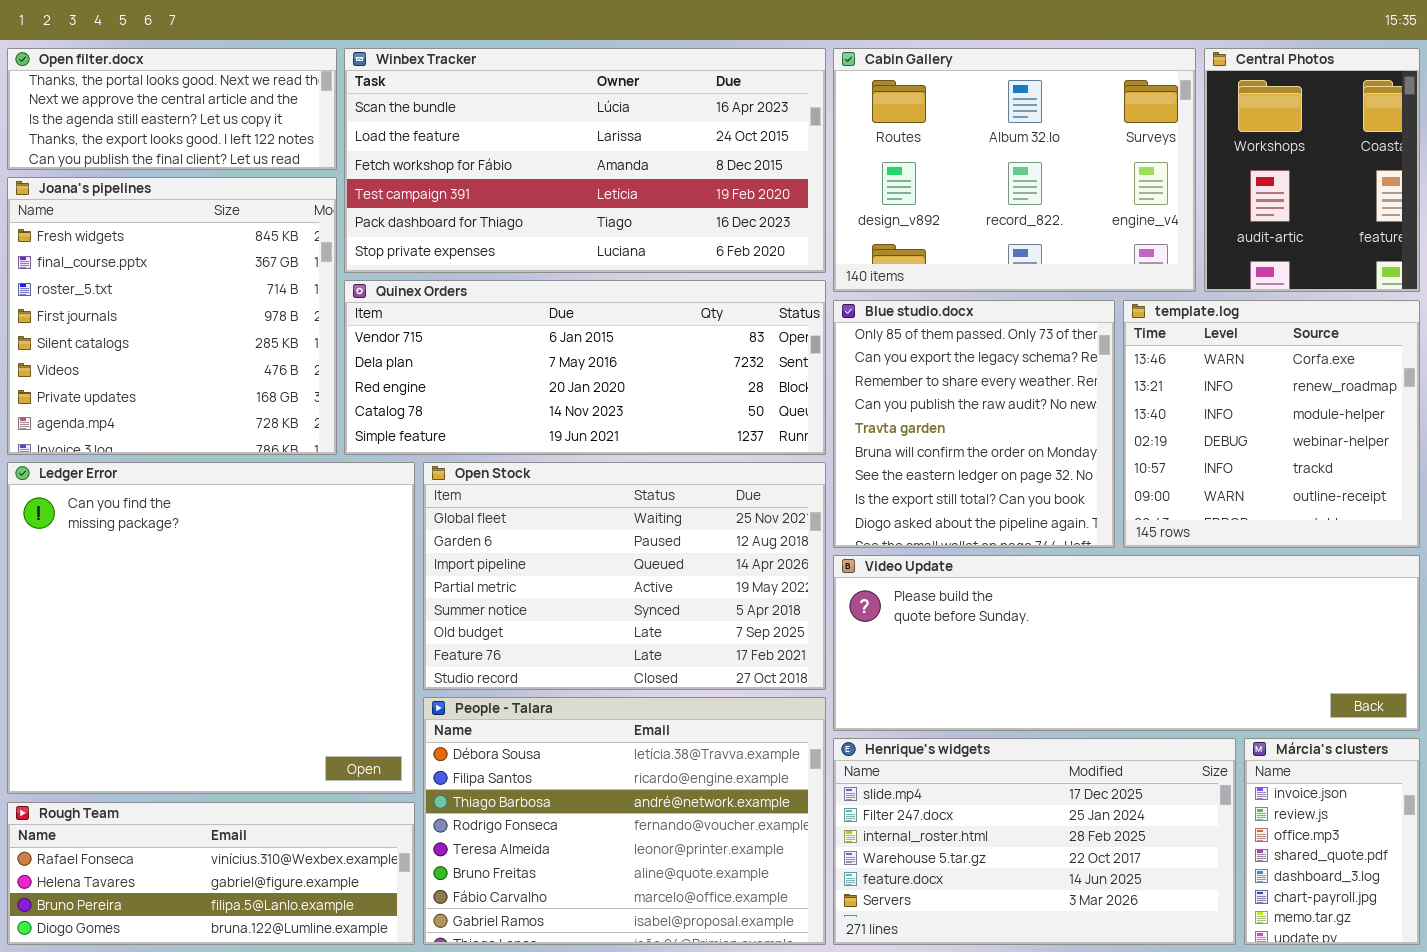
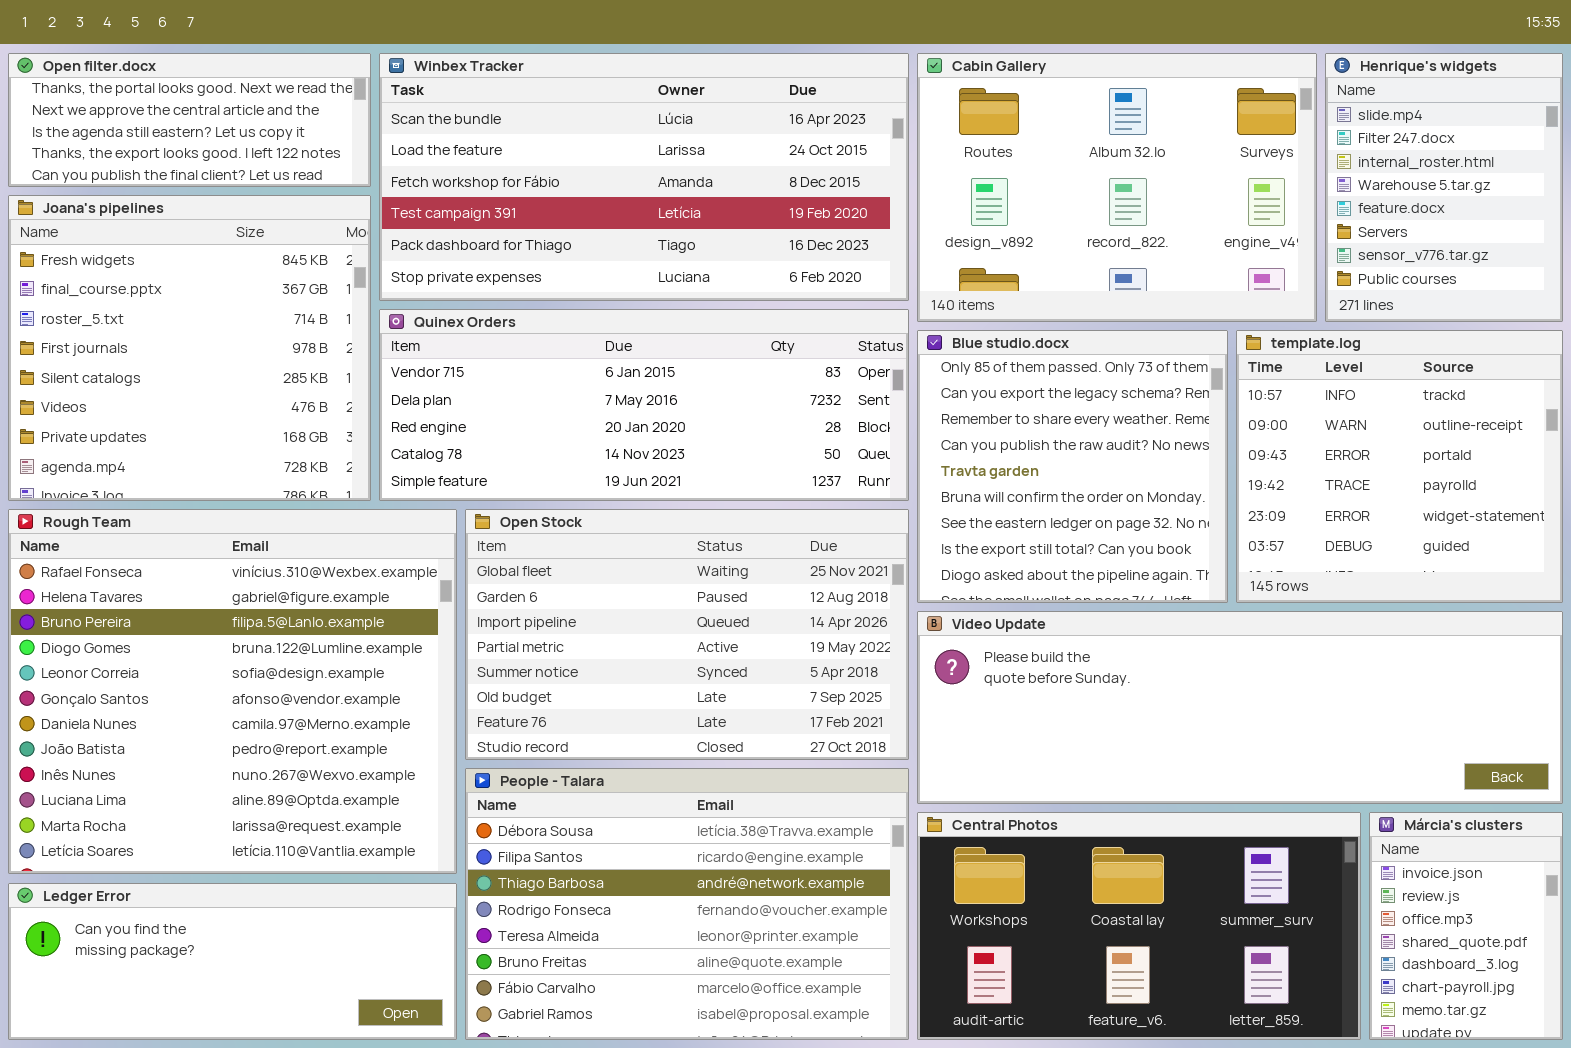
Central Photos: [1204,48,1420,292] -> [917,812,1361,1040], moved, resized
template.log: [1123,300,1420,548] -> [1236,330,1563,603], scrolled down 4 rows
Ledger Error: [7,462,415,794] -> [8,883,457,1040], moved, resized
Henrique's widgets: [833,738,1236,945] -> [1325,53,1563,322], moved, resized
Rough Team: [7,802,415,945] -> [8,509,457,874], moved, resized

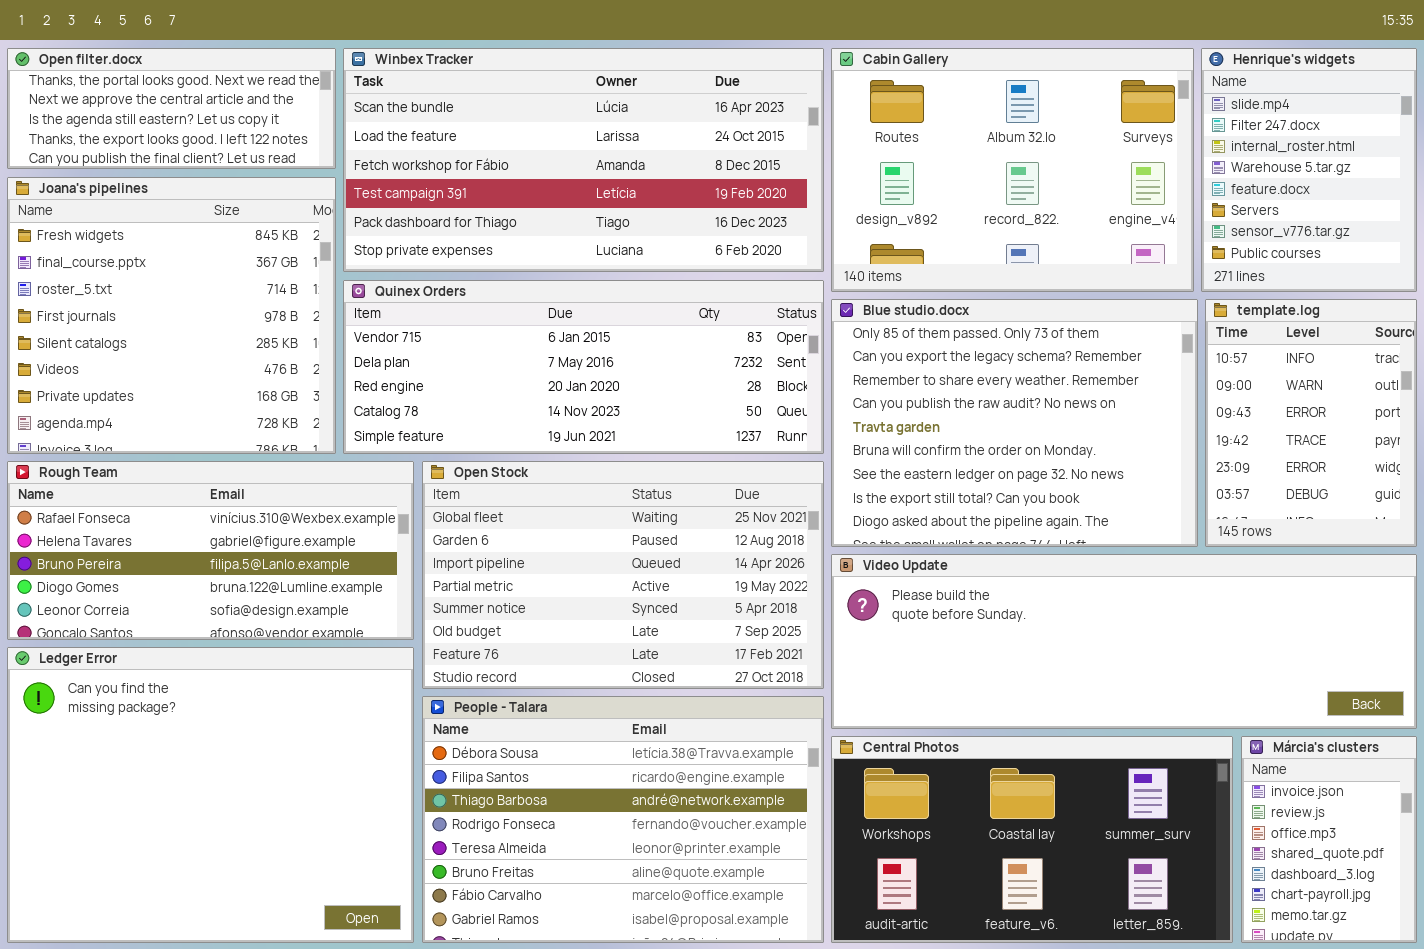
Blue studio.docx: [917,330,1228,603] -> [831,299,1198,547], resized
template.log: [1236,330,1563,603] -> [1205,299,1417,547], resized
Rough Team: [8,509,457,874] -> [7,461,414,640], resized
Ledger Error: [8,883,457,1040] -> [7,647,414,943], resized

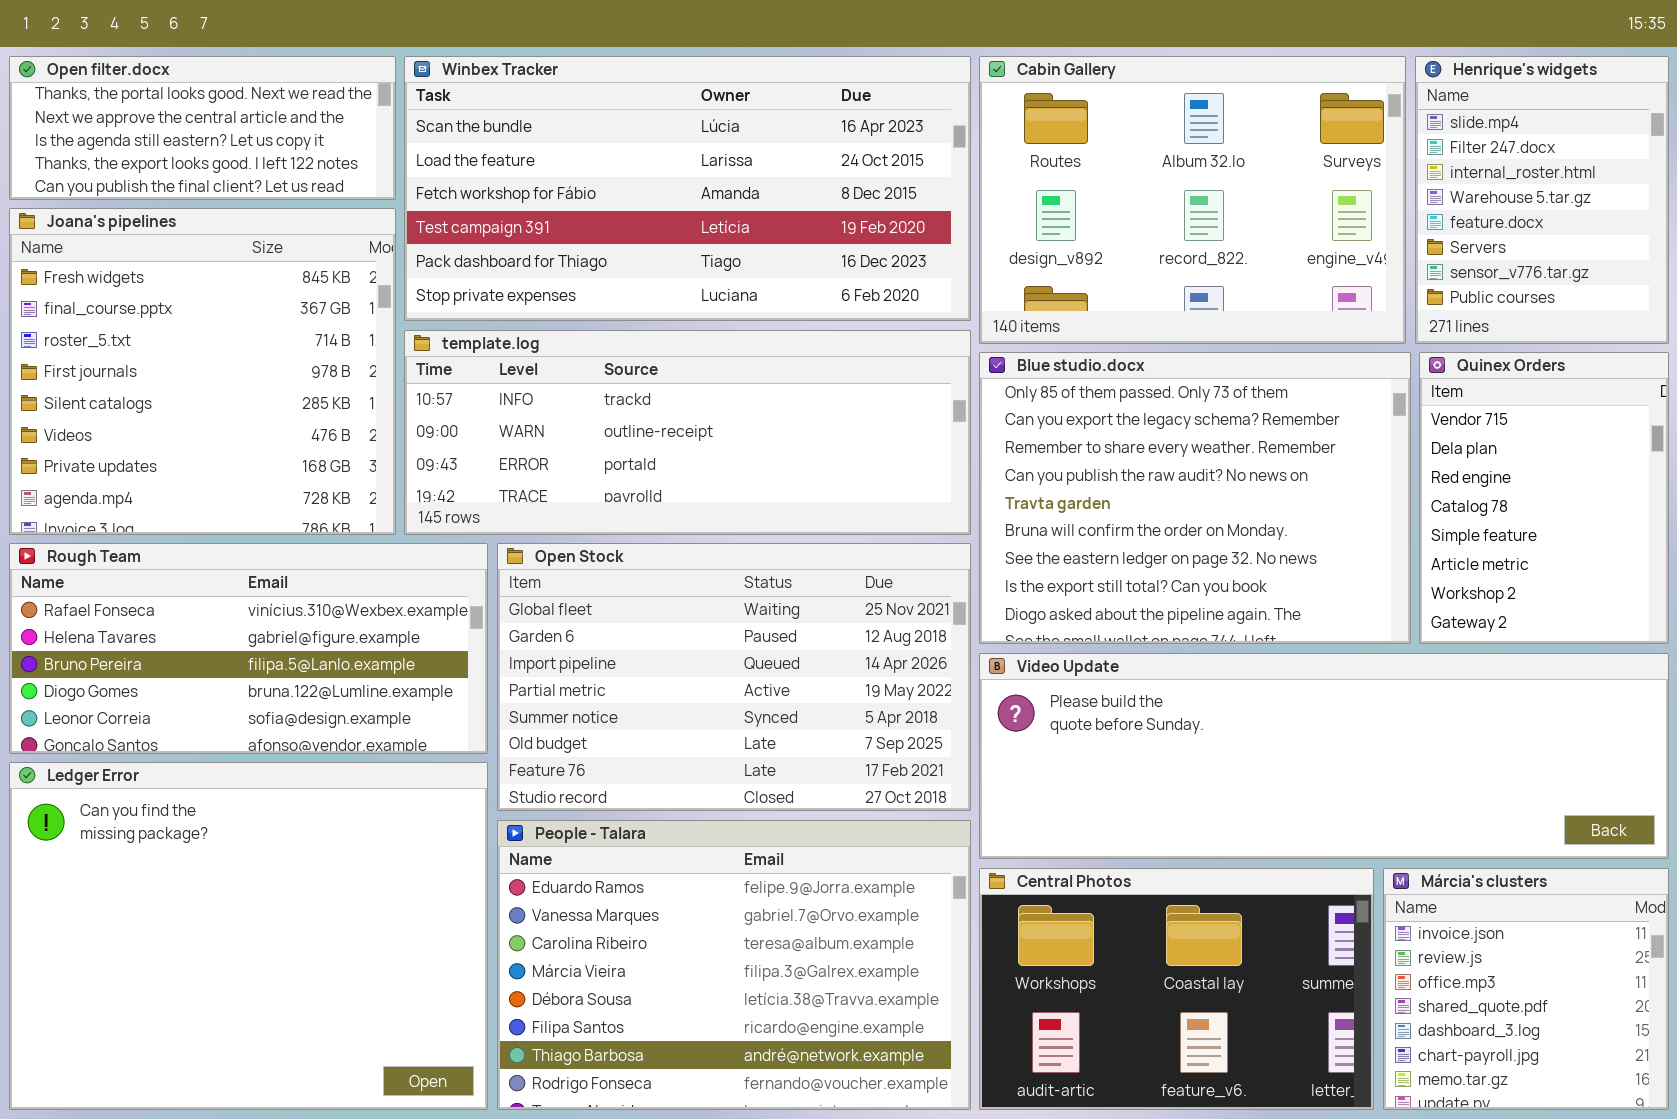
Quinex Orders: [343,280,824,454] -> [1419,352,1669,644], moved, resized
template.log: [1205,299,1417,547] -> [404,330,971,535], moved, resized
People - Talara: [422,696,824,943] -> [497,820,971,1110], scrolled up 4 rows
Central Photos: [831,736,1233,943] -> [979,868,1374,1110], resized
Márcia's clusters: [1241,736,1417,943] -> [1383,868,1669,1110], resized

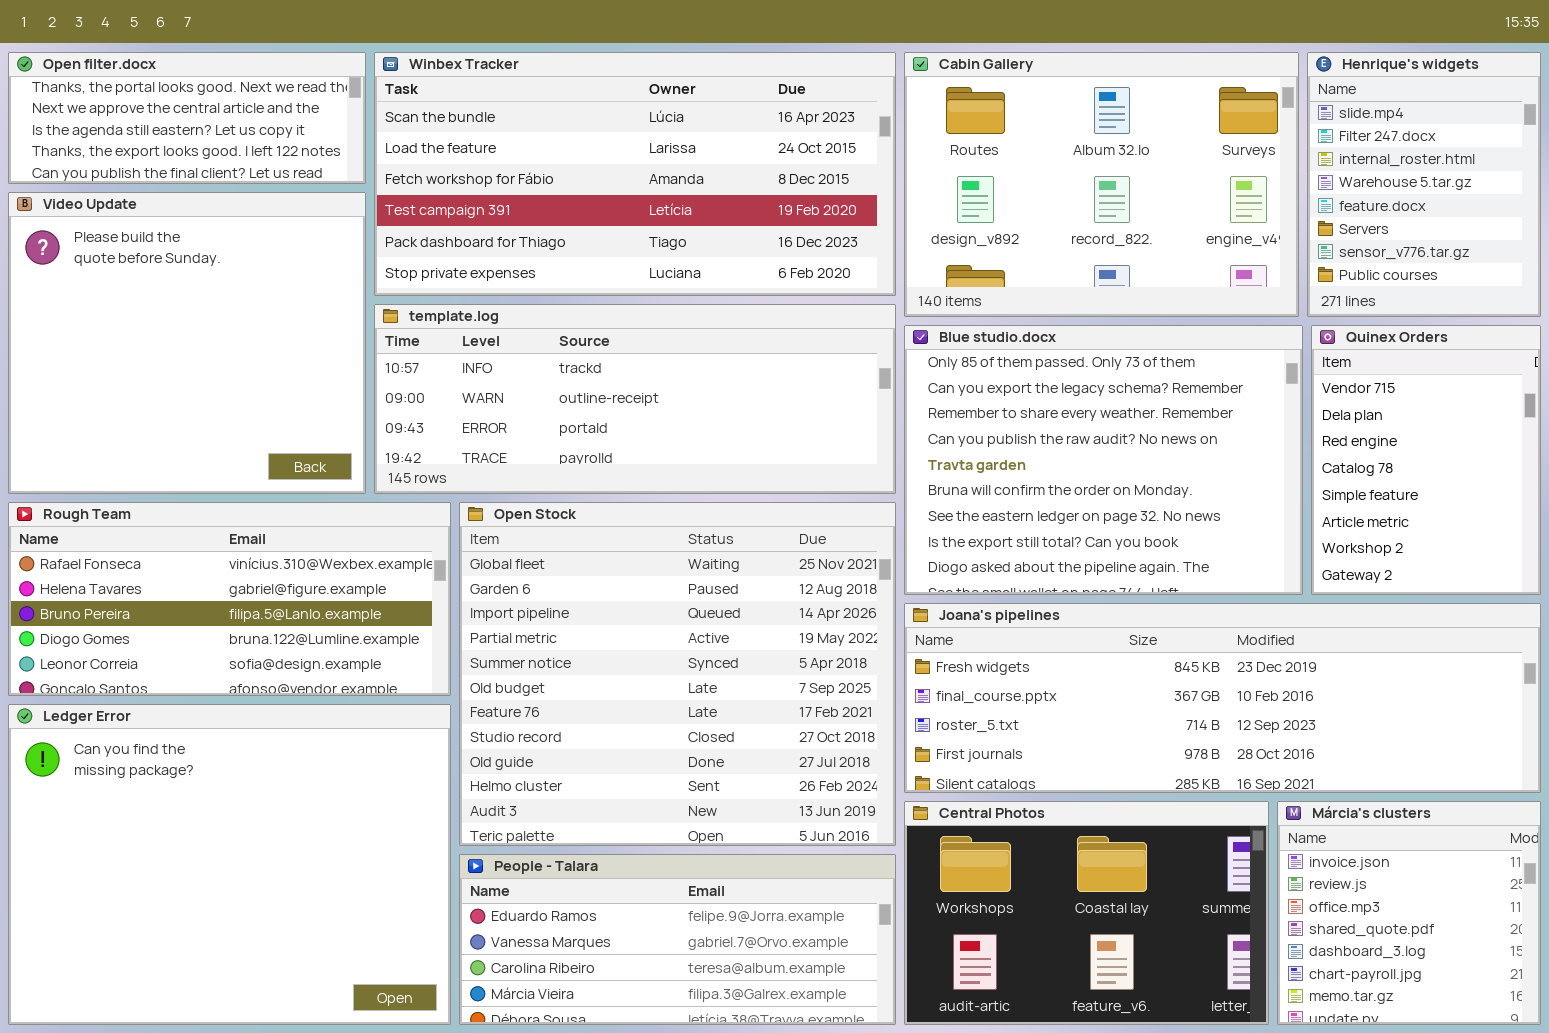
Joana's pipelines: [9,208,396,535] -> [904,603,1541,793], moved, resized
Open Stock: [497,543,971,811] -> [459,502,896,846], resized
Video Update: [979,653,1669,859] -> [8,192,366,494], moved, resized
People - Talara: [497,820,971,1110] -> [459,854,896,1025], resized

